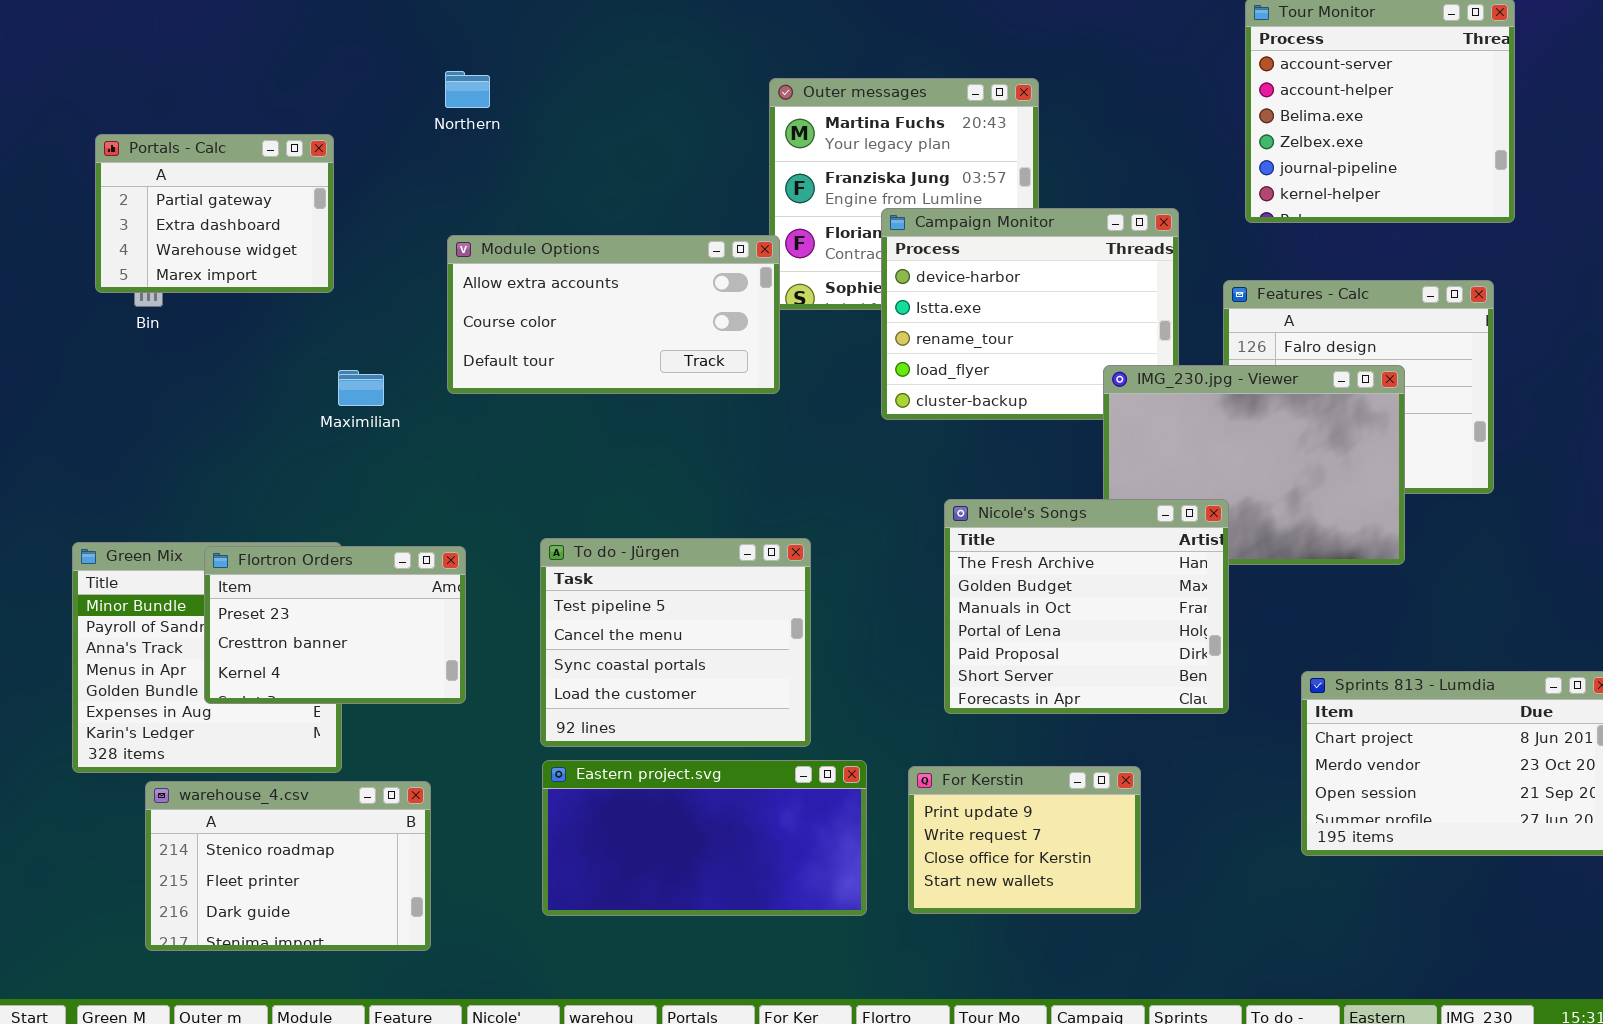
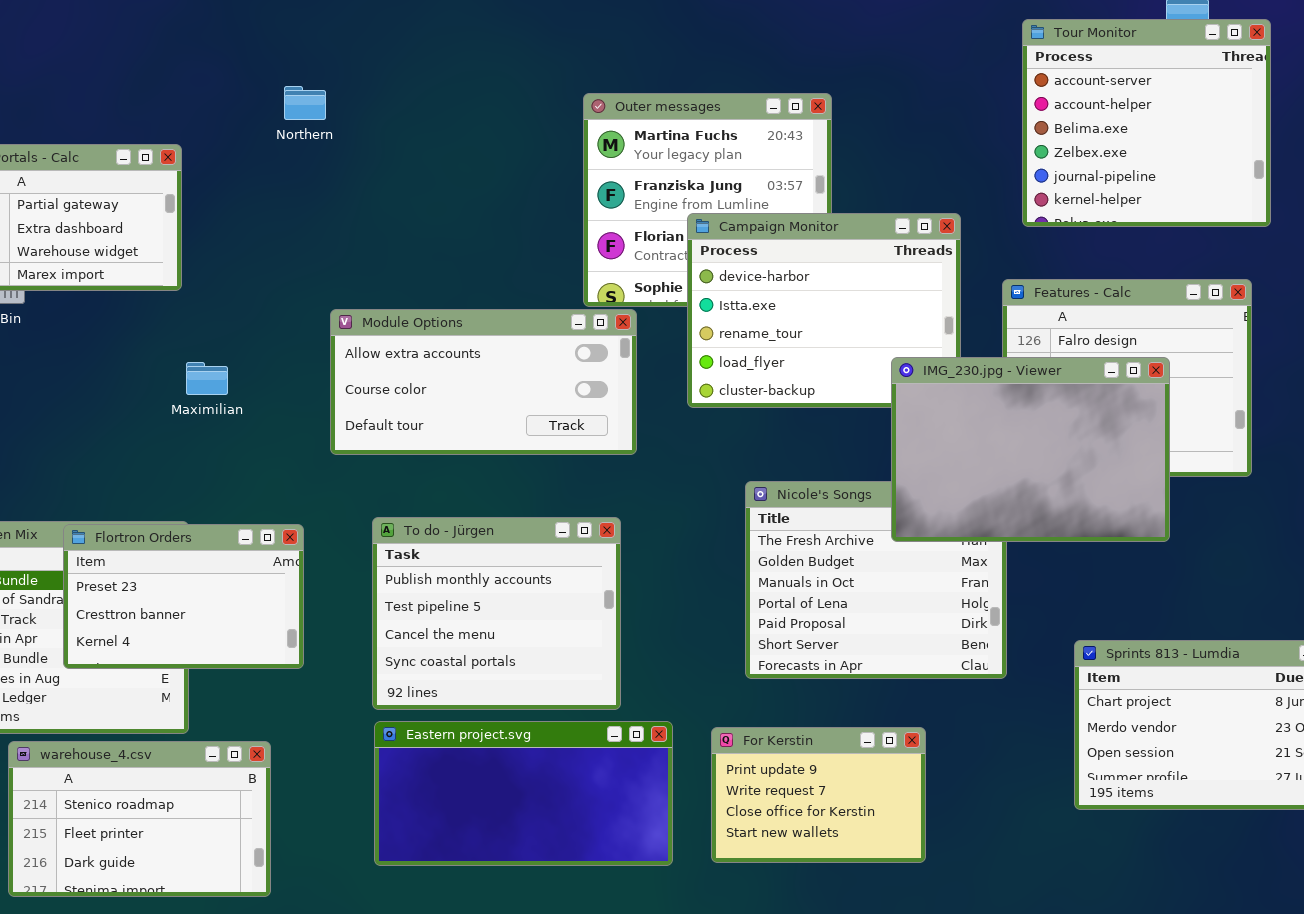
Module Options: [447,235,780,394] -> [330,309,637,455], moved
IMG_230.jpg - Viewer: [1103,365,1405,565] -> [891,357,1170,542], raised
To do - Jürgen: [540,538,811,747] -> [372,517,621,710], scrolled up 1 row

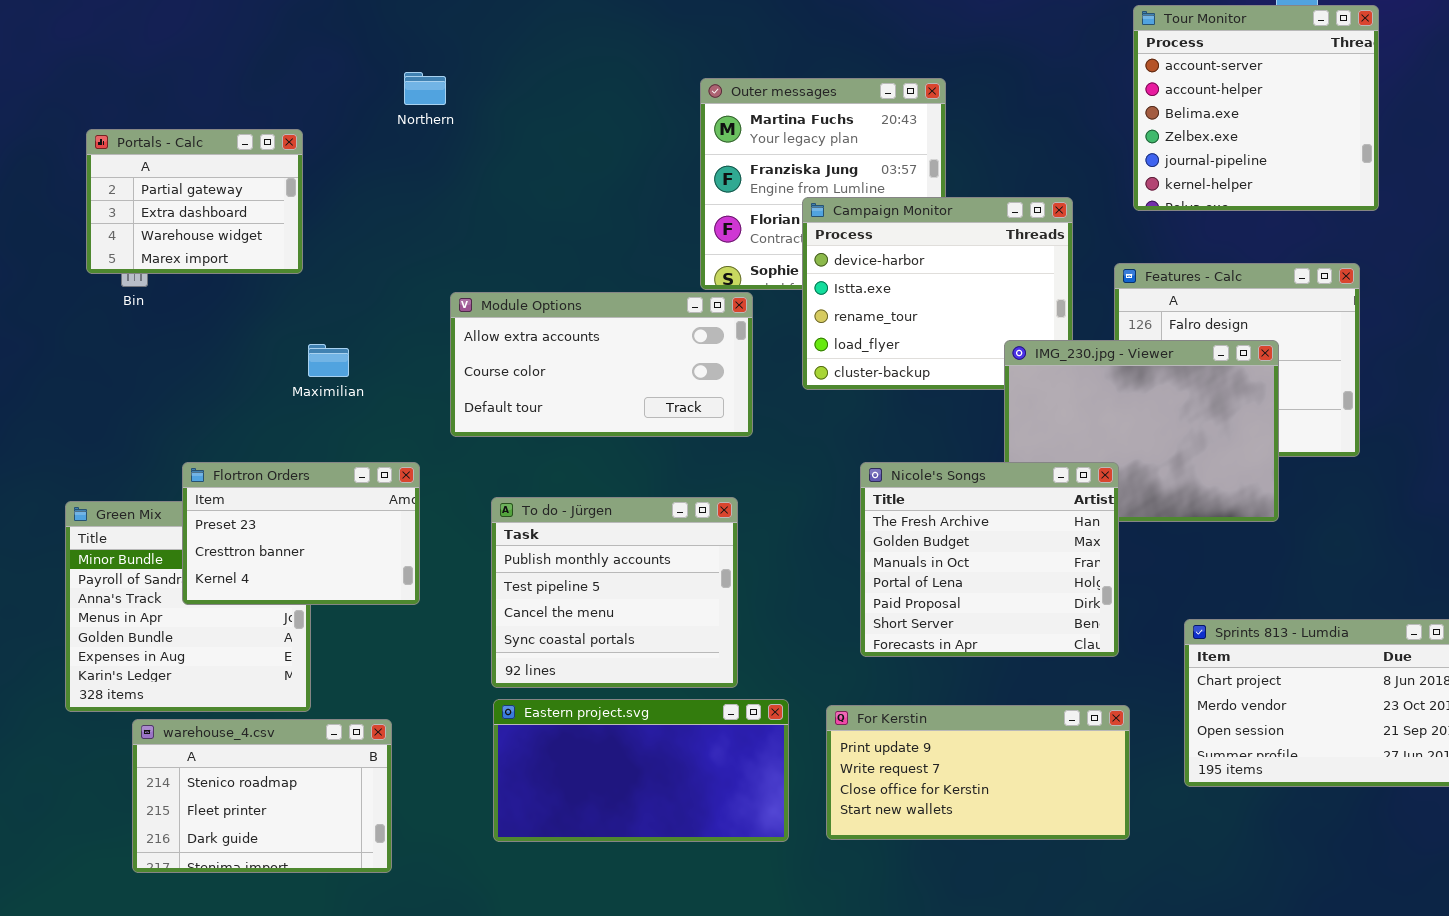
Nicole's Songs: [745,481,1007,679] -> [860,462,1119,657], raised
Flortron Orders: [63,524,304,669] -> [182,462,420,605], moved
For Kerstin: [711,727,926,863] -> [826,705,1130,840], resized

